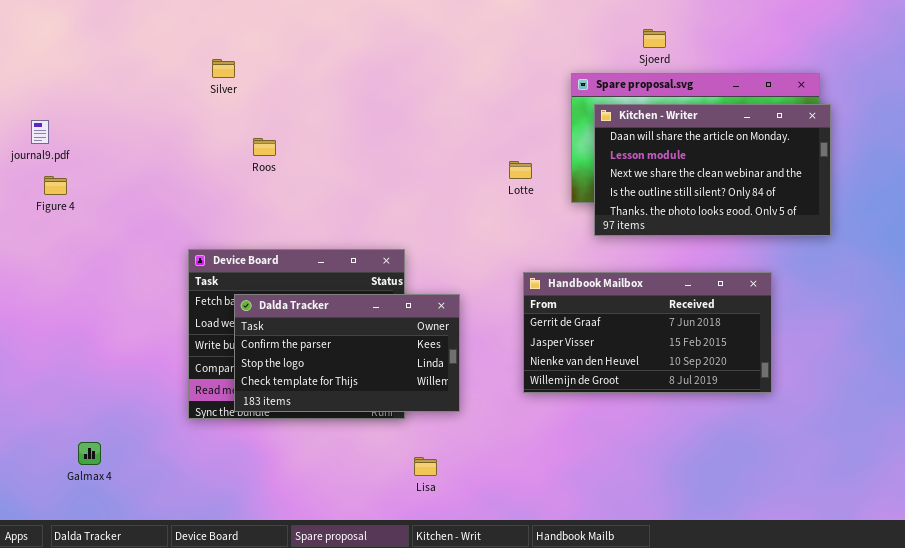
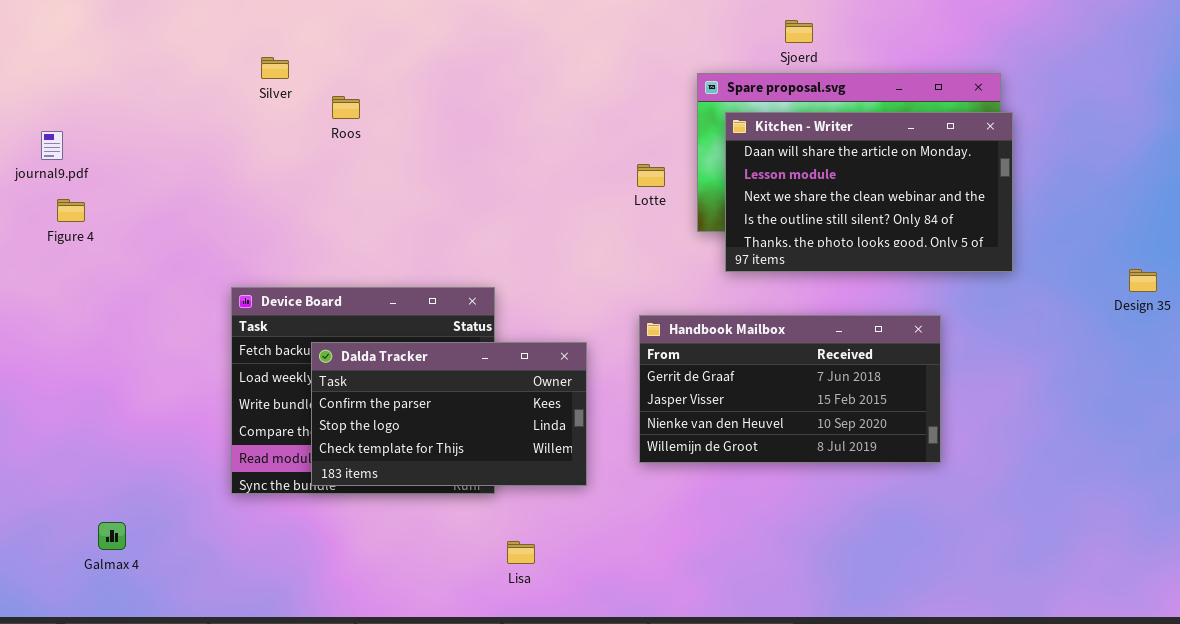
Roos: [253,138,276,156] -> [332,96,360,119], moved
Lotte: [509,161,532,179] -> [637,164,665,187], moved
Dalda Tracker: [234,294,460,412] -> [311,342,587,486], moved

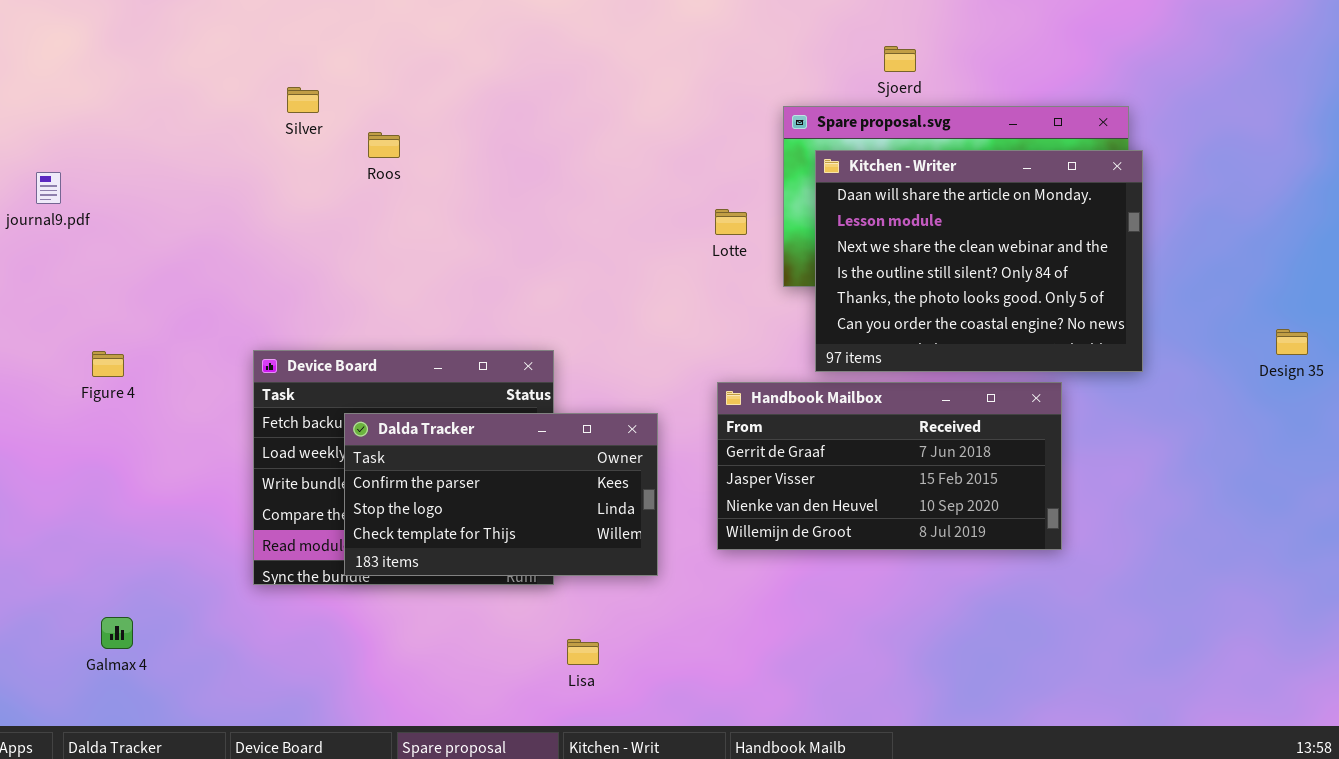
Kitchen - Writer: [725,112,1013,272] -> [815,150,1143,372], resized
Figure 4: [57,199,85,222] -> [92,351,124,377], moved

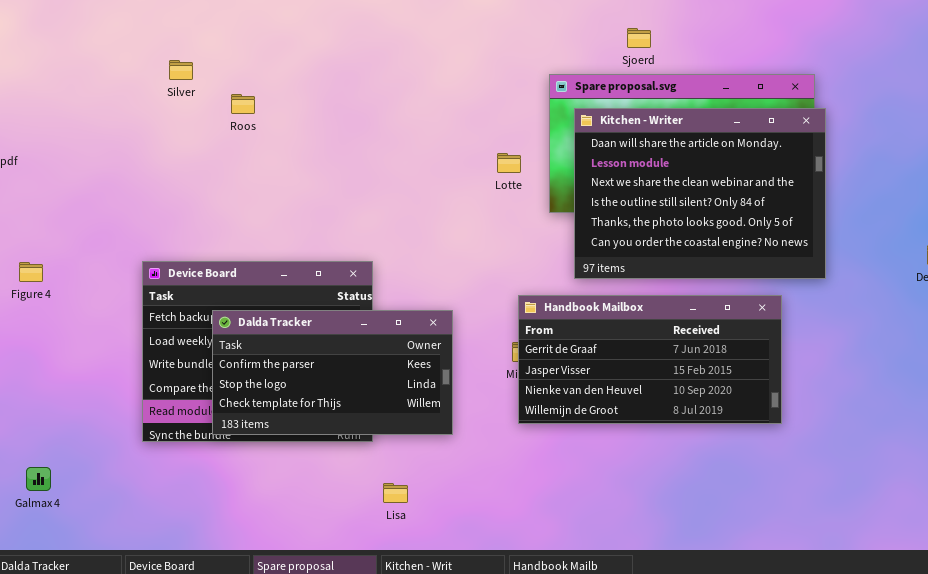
Handbook Mailbox: [717,382,1062,550] -> [518,295,782,424], moved

